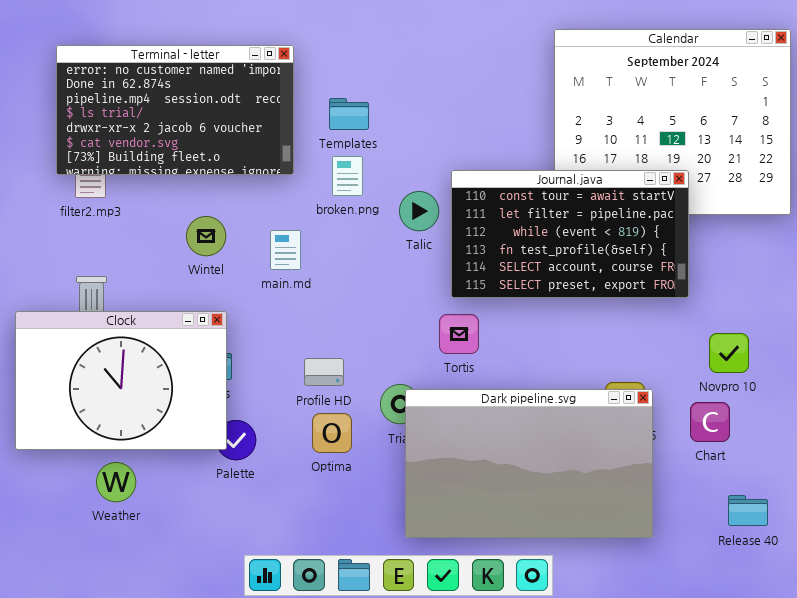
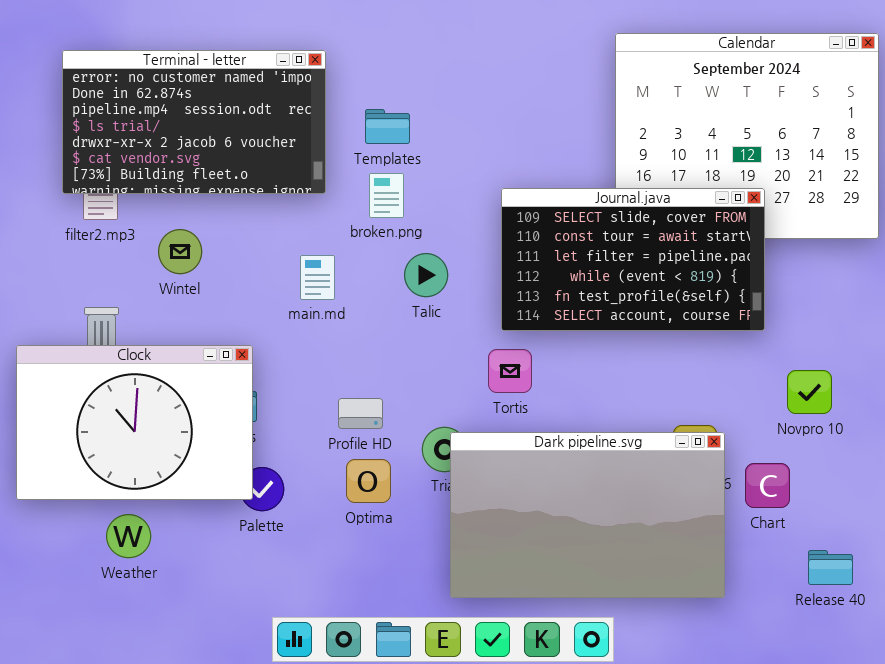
Journal.java: [451,170,689,298] -> [501,188,765,331], scrolled up 1 row
Talic: [399,191,439,231] -> [404,253,448,297], moved
Wintel: [186,216,226,256] -> [158,229,202,274], moved
Chart: [690,402,730,442] -> [745,463,790,508], moved

